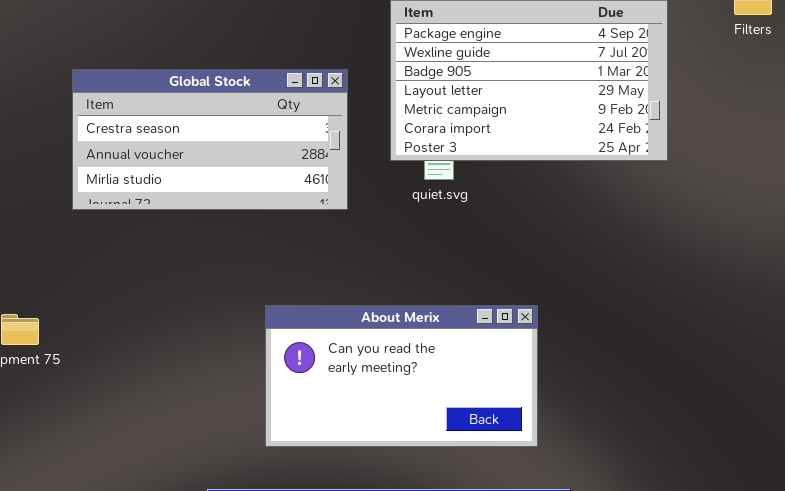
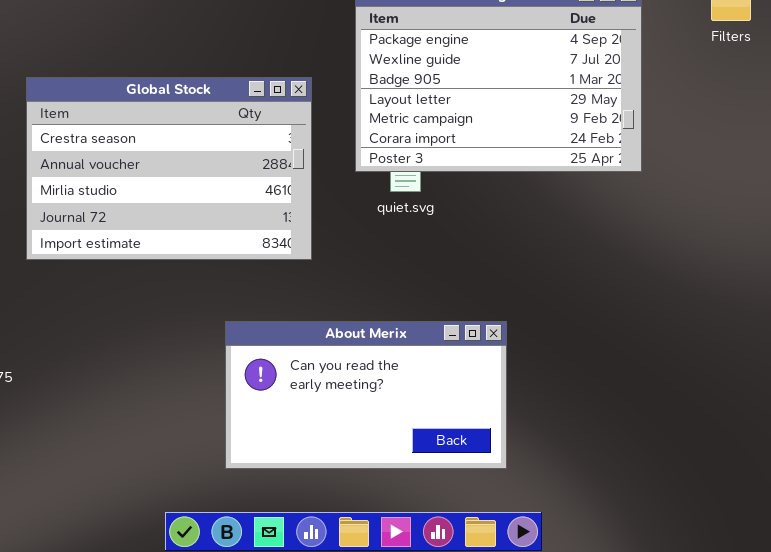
Global Stock: [72,69,348,210] -> [26,77,312,260], resized

